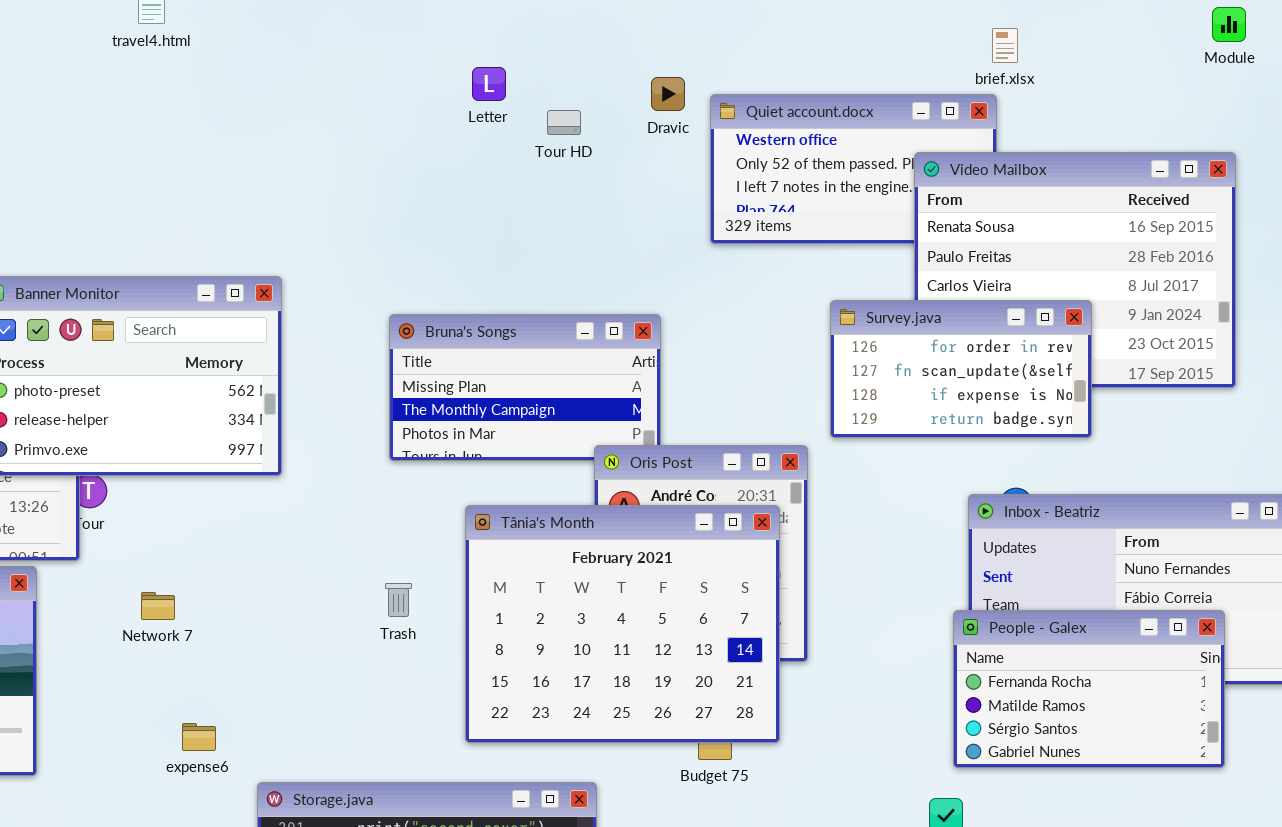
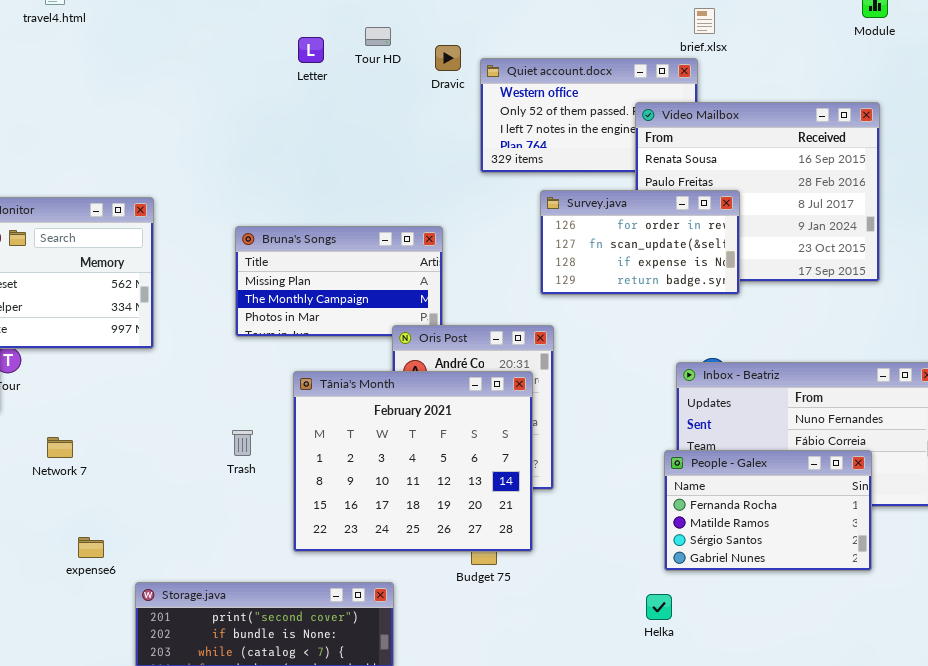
Tour HD: [547,110,581,135] -> [365,27,391,46], moved
Survey.java: [830,300,1092,438] -> [540,190,740,295], moved

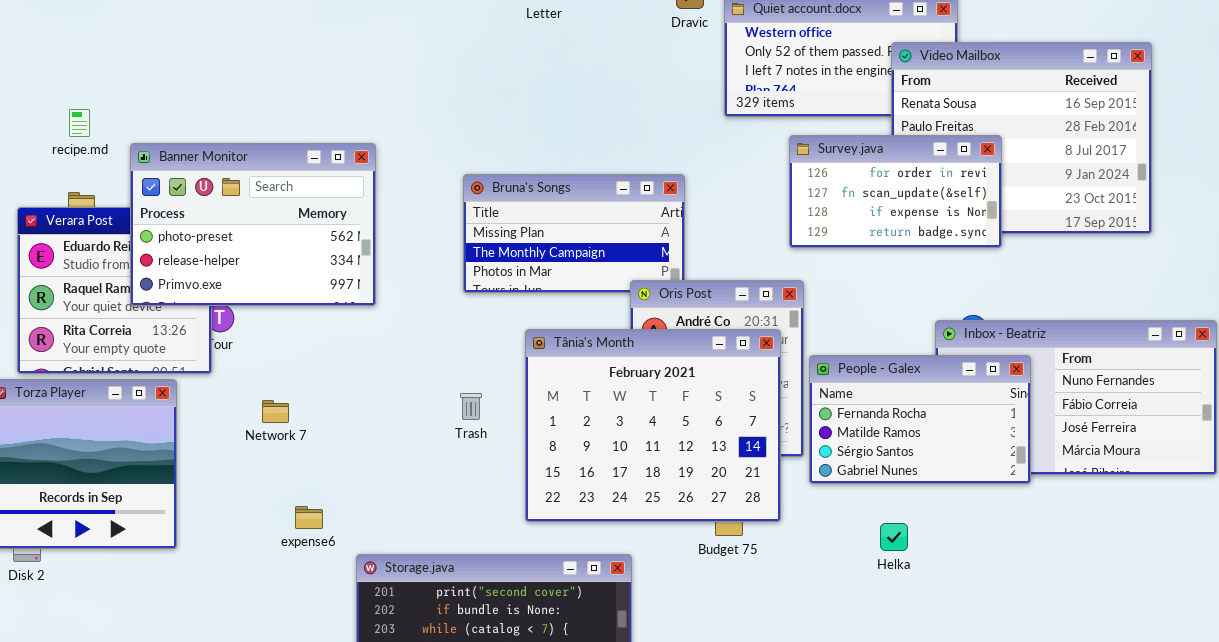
People - Galex: [664,450,872,571] -> [809,355,1031,484], moved
Helka: [646,594,672,620] -> [880,523,908,551], moved

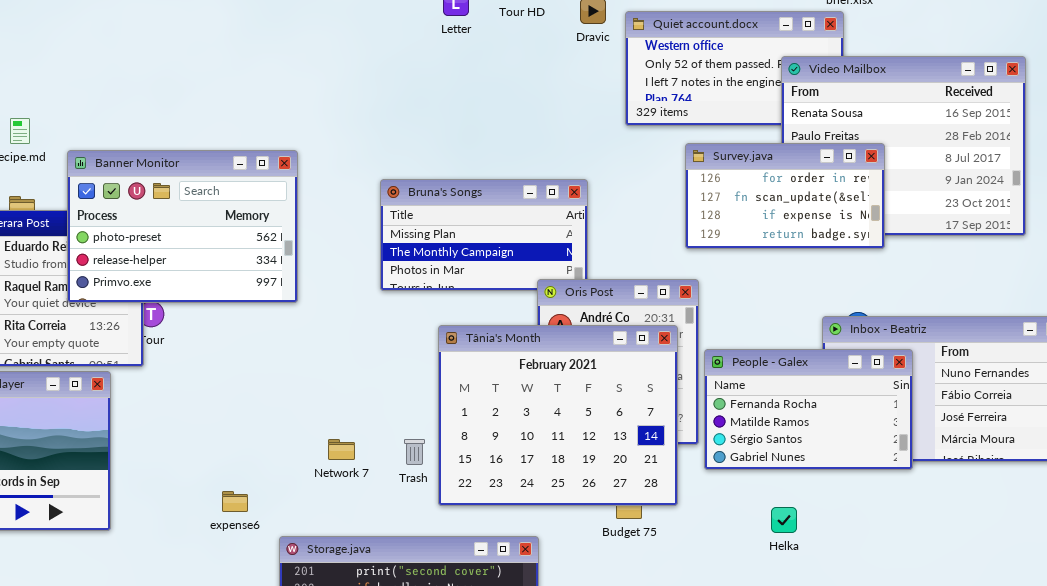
Trash: [460,393,482,420] -> [404,439,425,465], moved
Network 7: [262,400,289,423] -> [328,439,355,460], moved

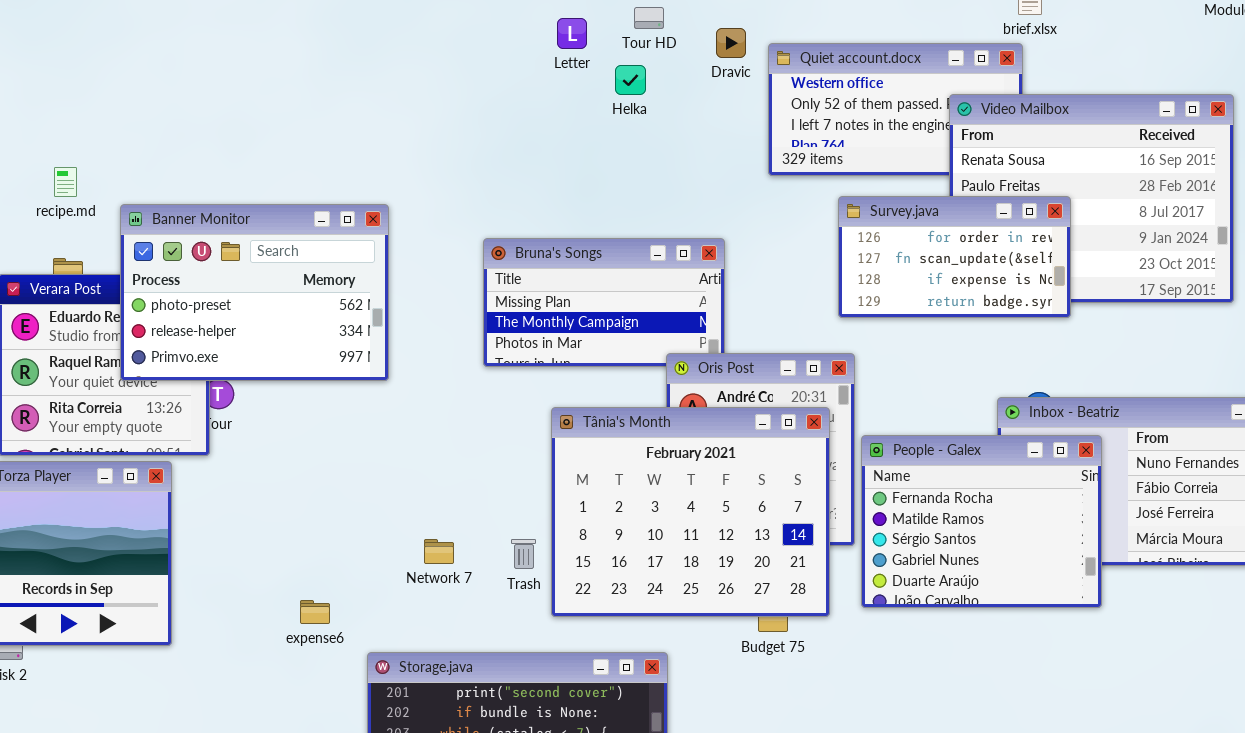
People - Galex: [704,349,913,470] -> [861,435,1102,608], resized
Helka: [771,507,797,533] -> [615,65,646,95], moved

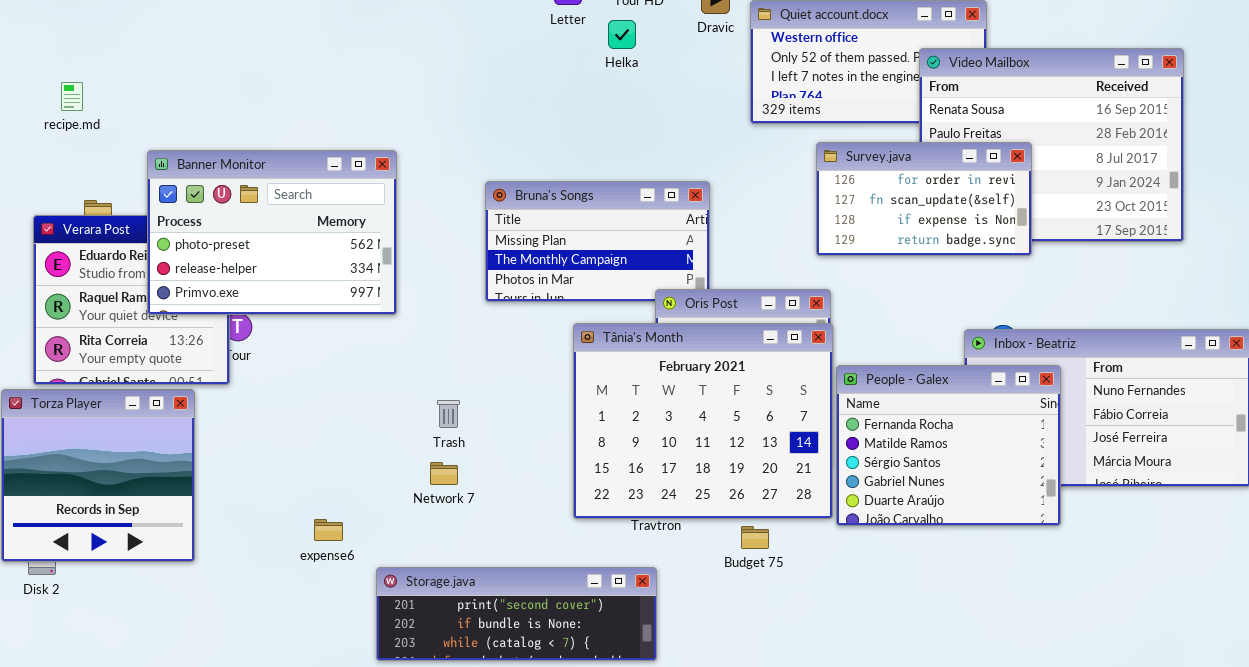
recipe.md: [54,167,77,197] -> [61,82,83,111], moved
Tânia's Month: [551,407,830,617] -> [573,323,833,519], moved
Trash: [511,539,536,569] -> [437,400,460,428], moved

